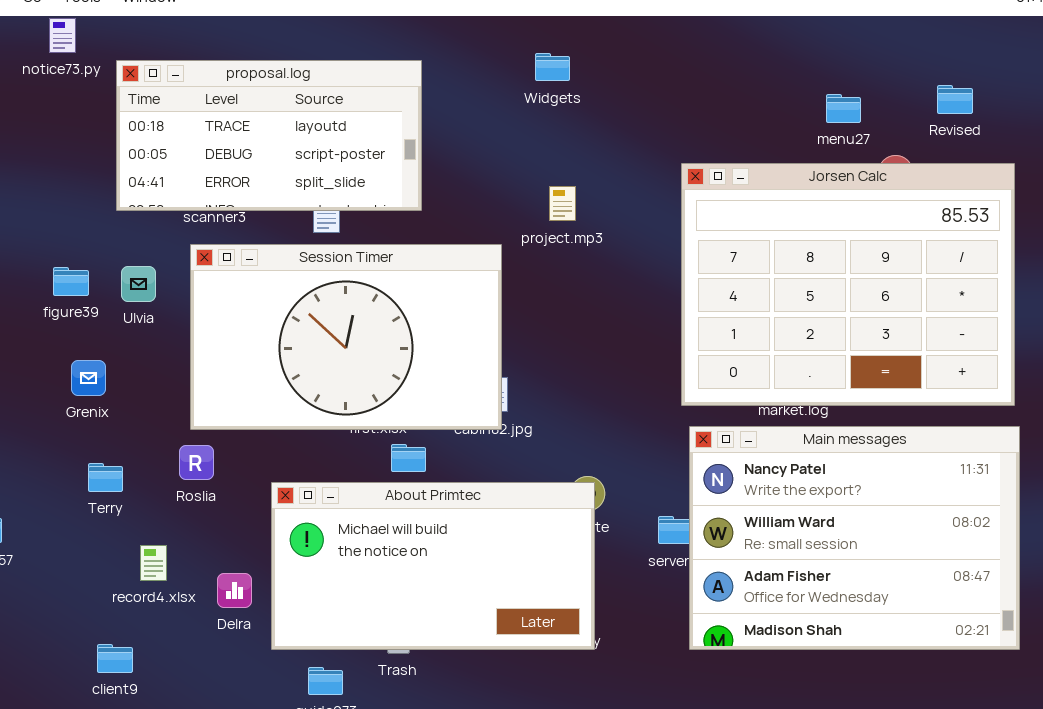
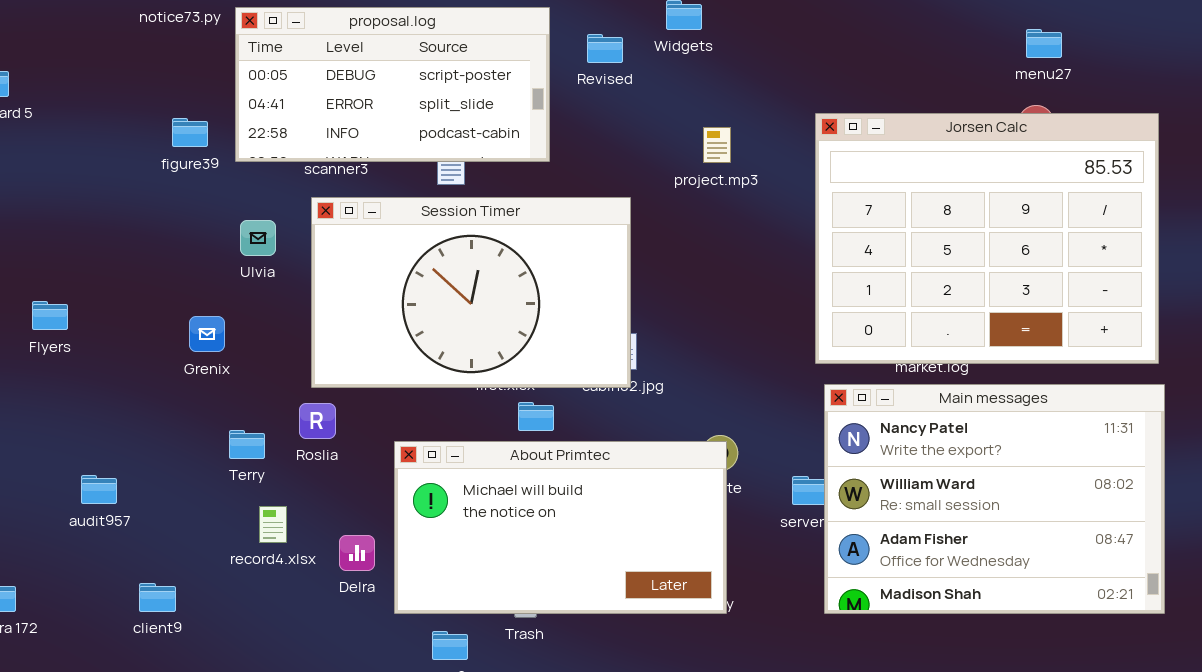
proposal.log: [116,60,422,211] -> [235,7,550,162], scrolled down 1 row
Revised: [937,85,973,114] -> [587,34,623,63], moved
menu27: [826,94,861,123] -> [1026,29,1062,58], moved
project.mp3: [549,186,576,221] -> [703,127,731,163], moved
figure39: [53,267,89,296] -> [172,118,208,147], moved
Terry: [88,463,123,492] -> [229,430,265,459], moved
client9: [97,644,133,673] -> [139,583,176,612], moved

